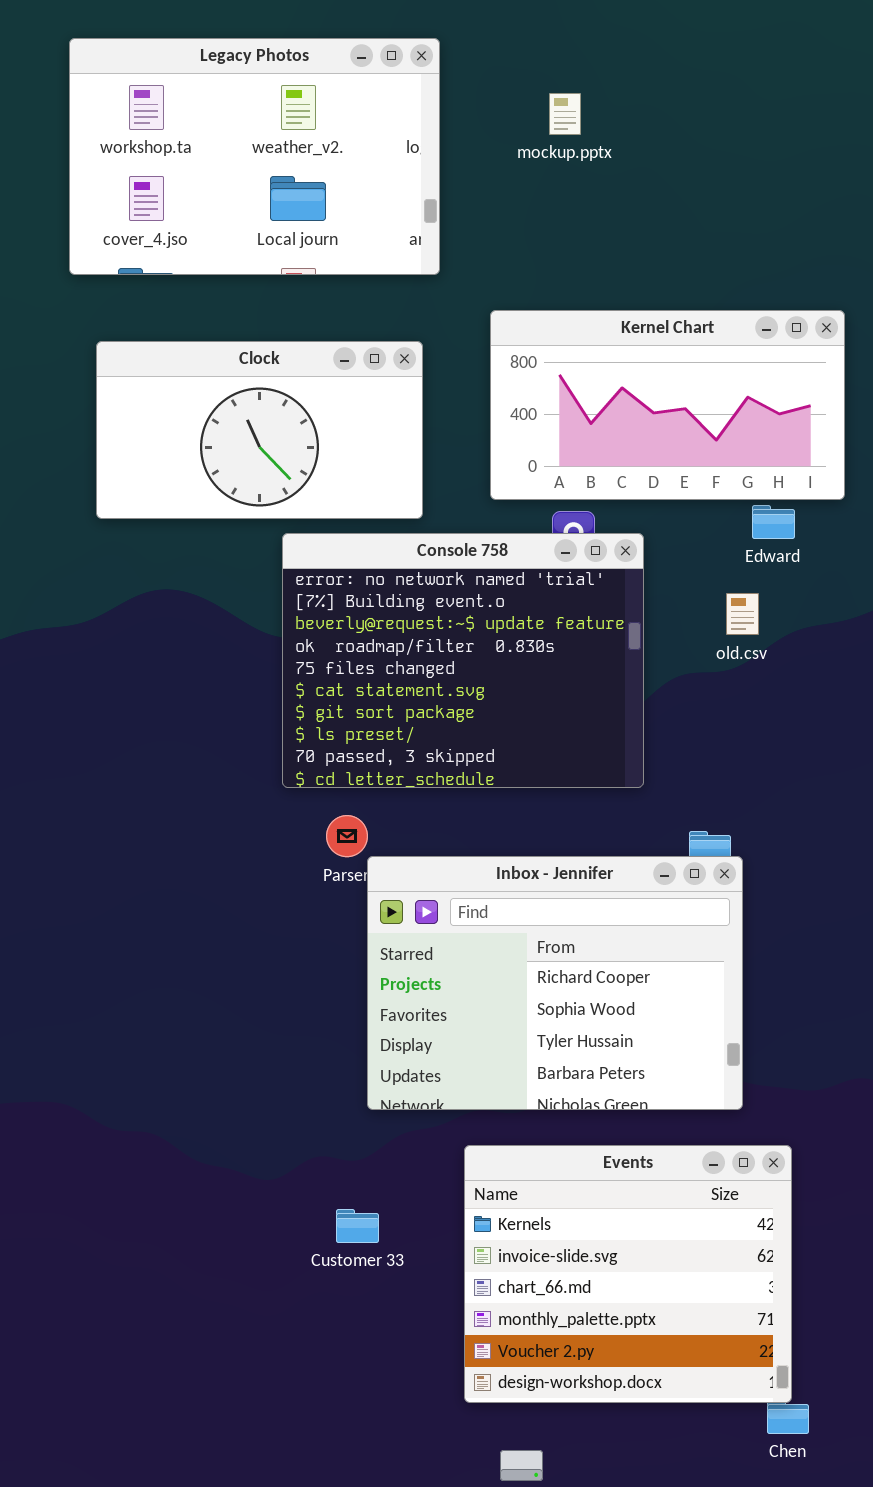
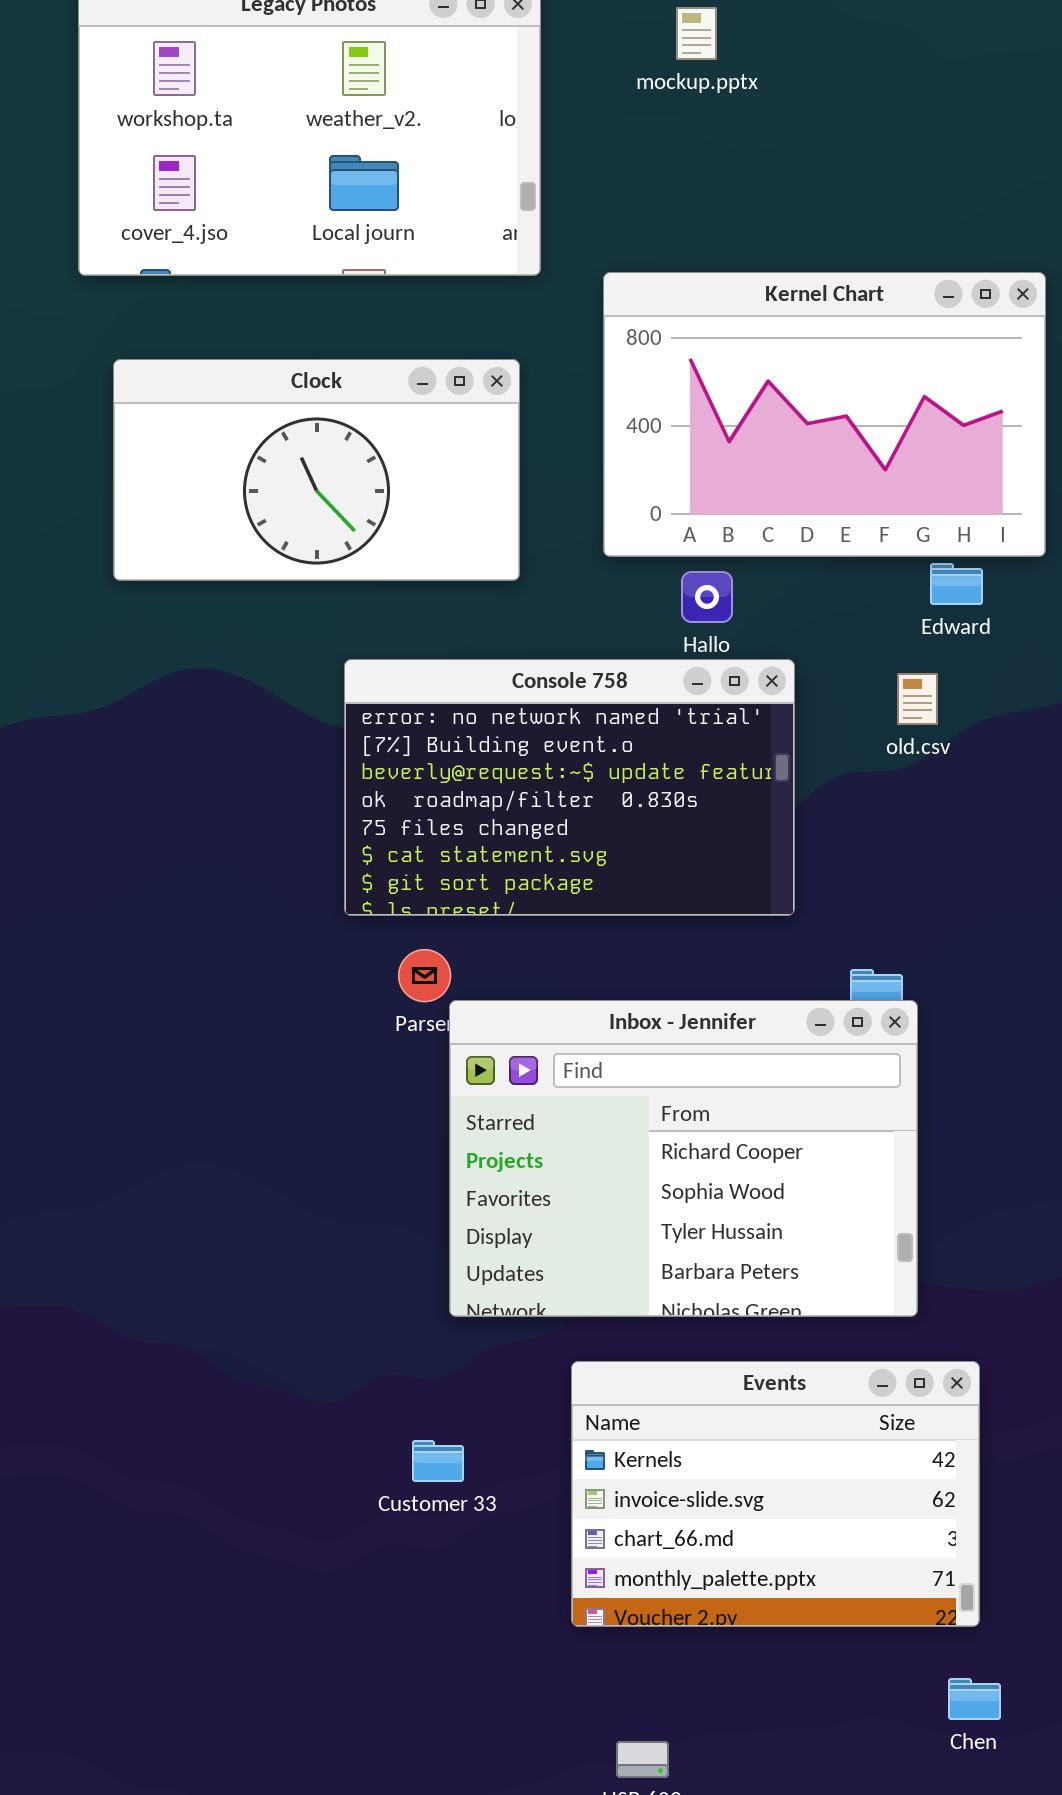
mockup.pptx: [549,93,581,135] -> [676,7,717,60], moved
Kernel Chart: [490,310,845,500] -> [603,272,1046,557], resized
Console 758: [282,533,644,788] -> [344,659,795,916], resized
Events: [464,1145,792,1403] -> [571,1361,980,1627], resized

